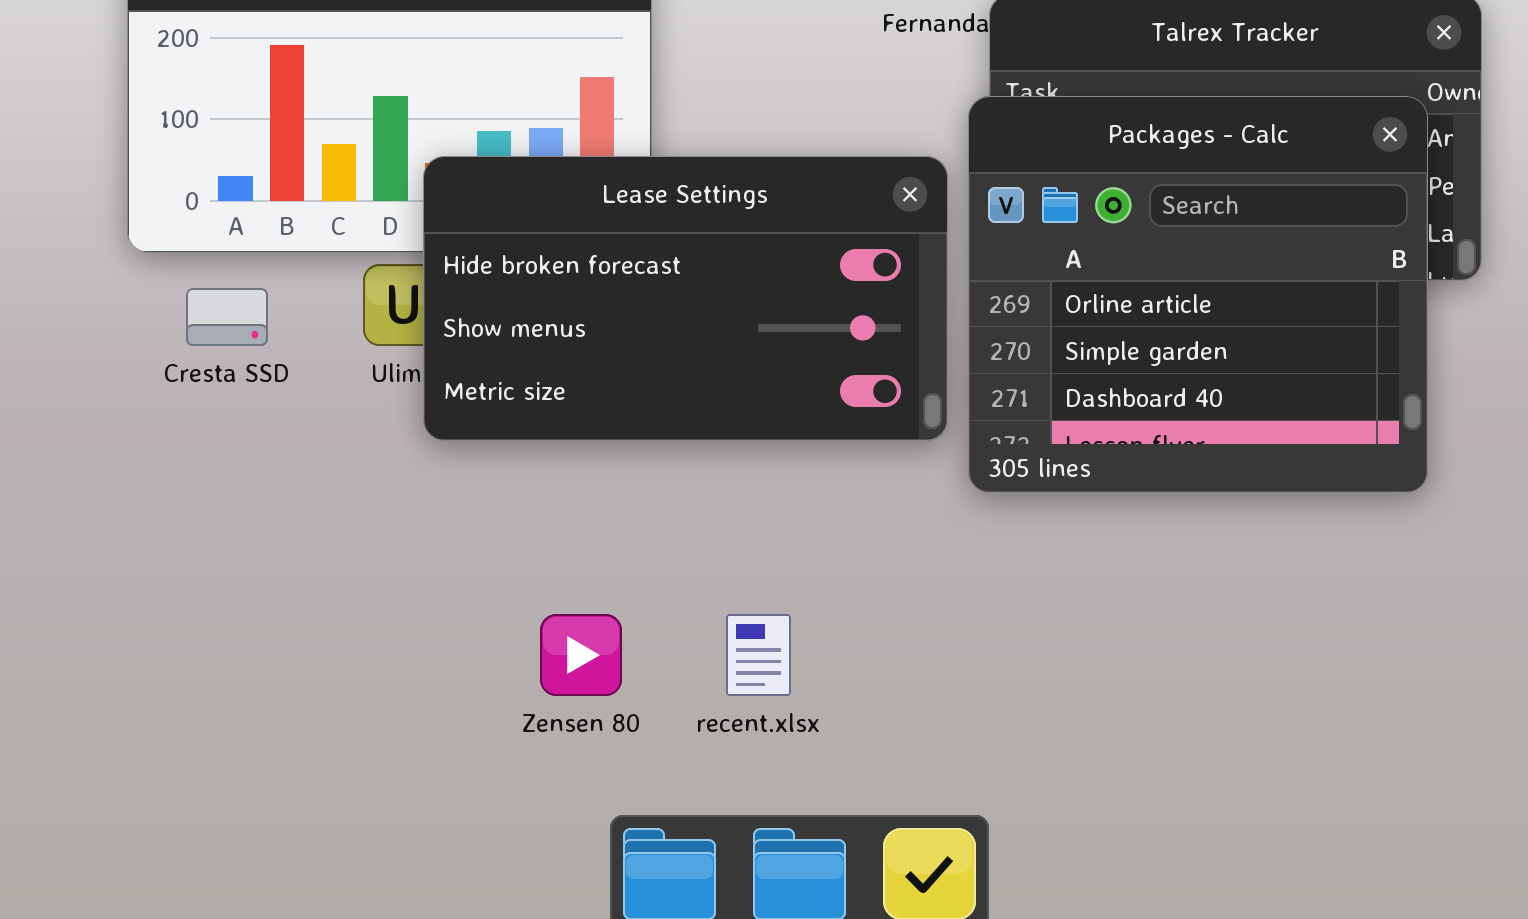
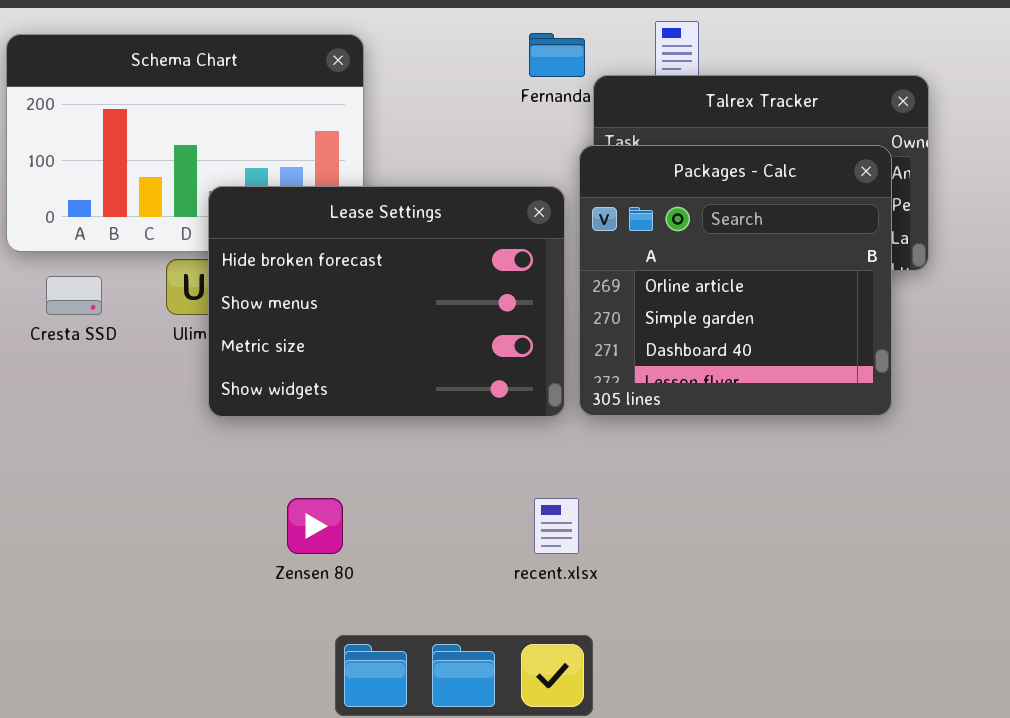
Lease Settings: [423,156,948,441] -> [208,186,565,417], resized
recent.xlsx: [726,614,791,696] -> [534,498,579,554], moved

